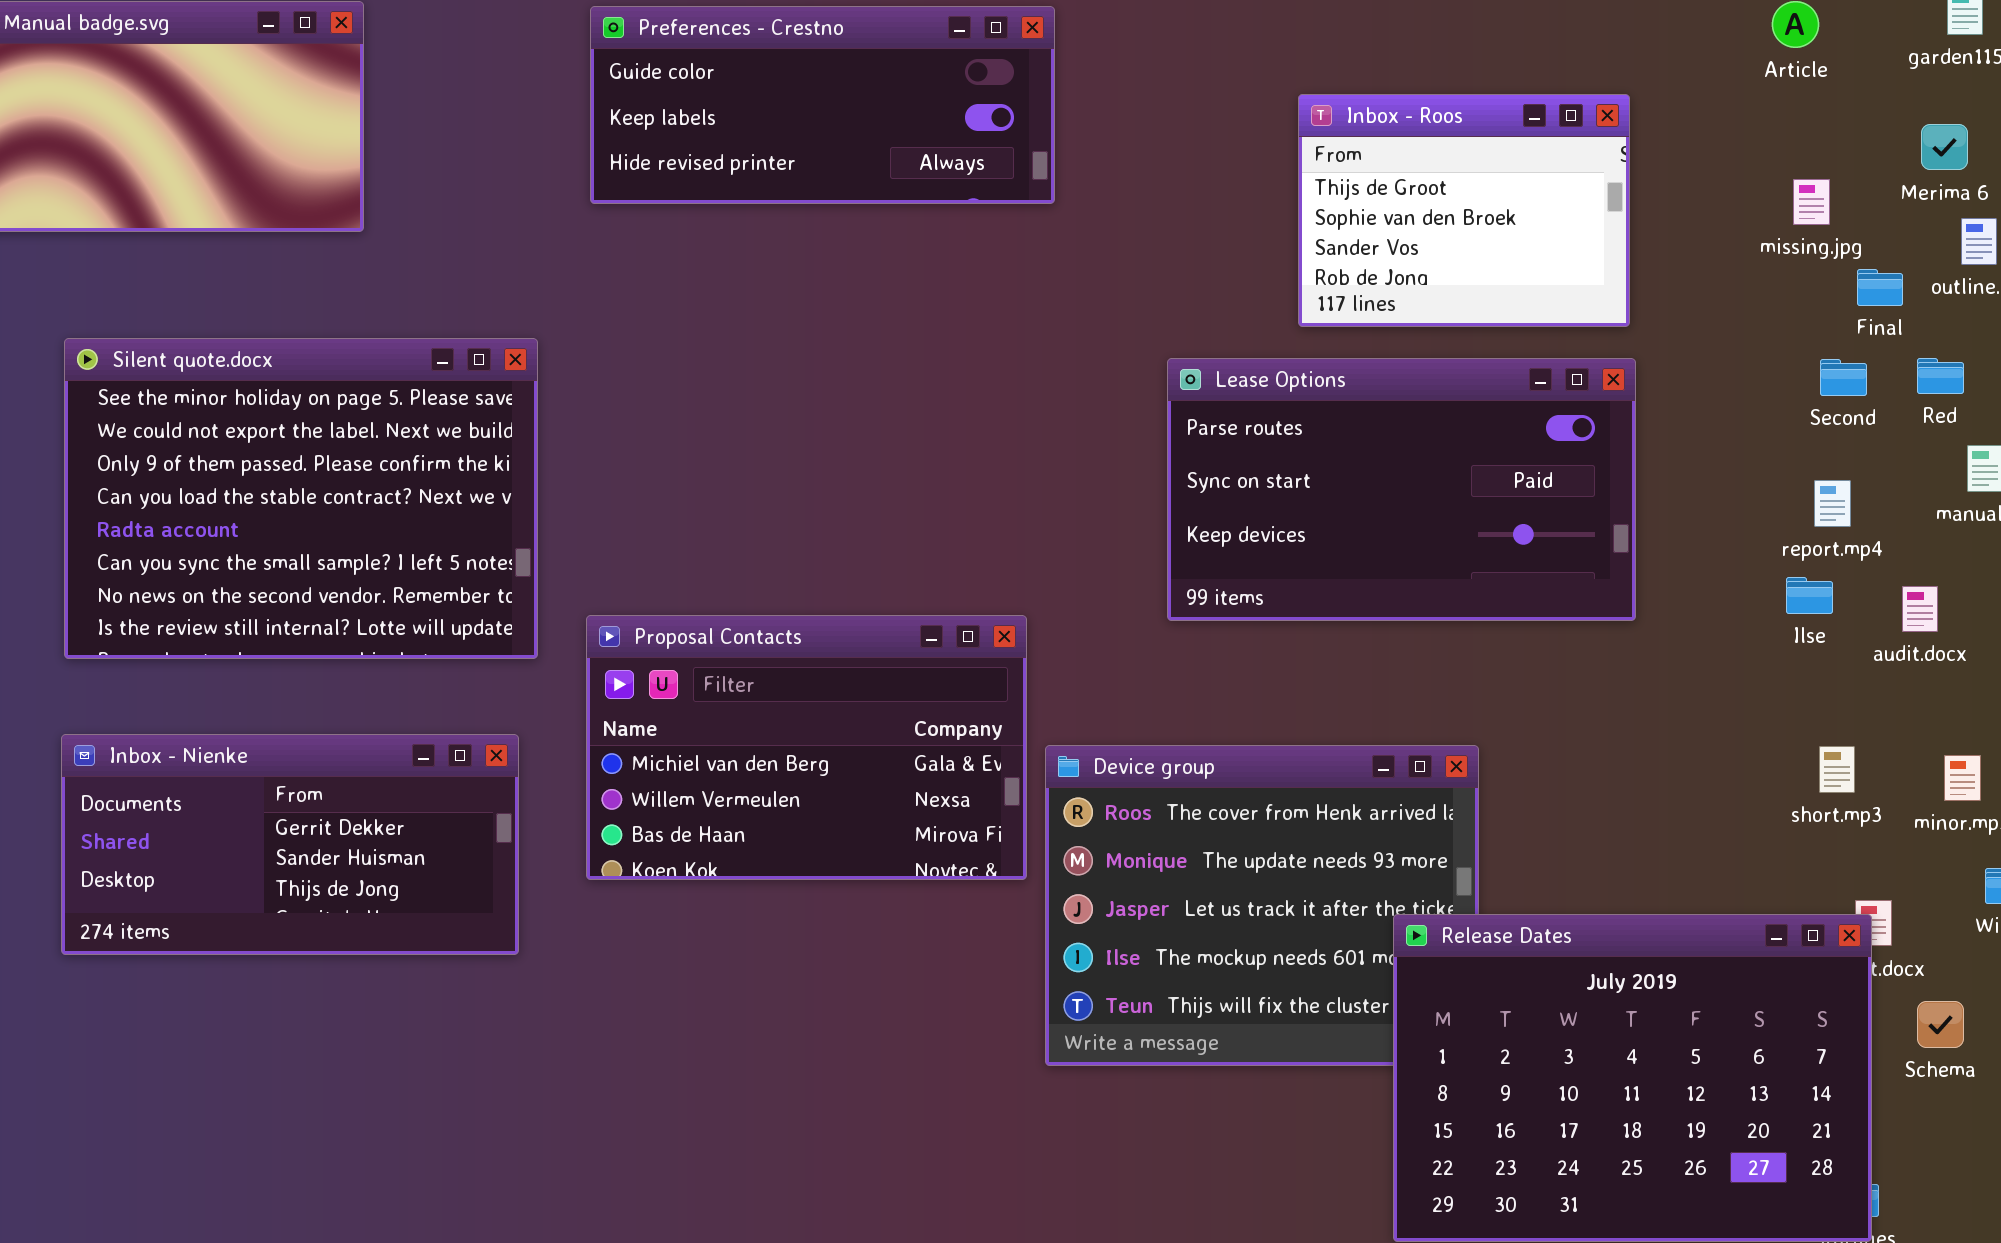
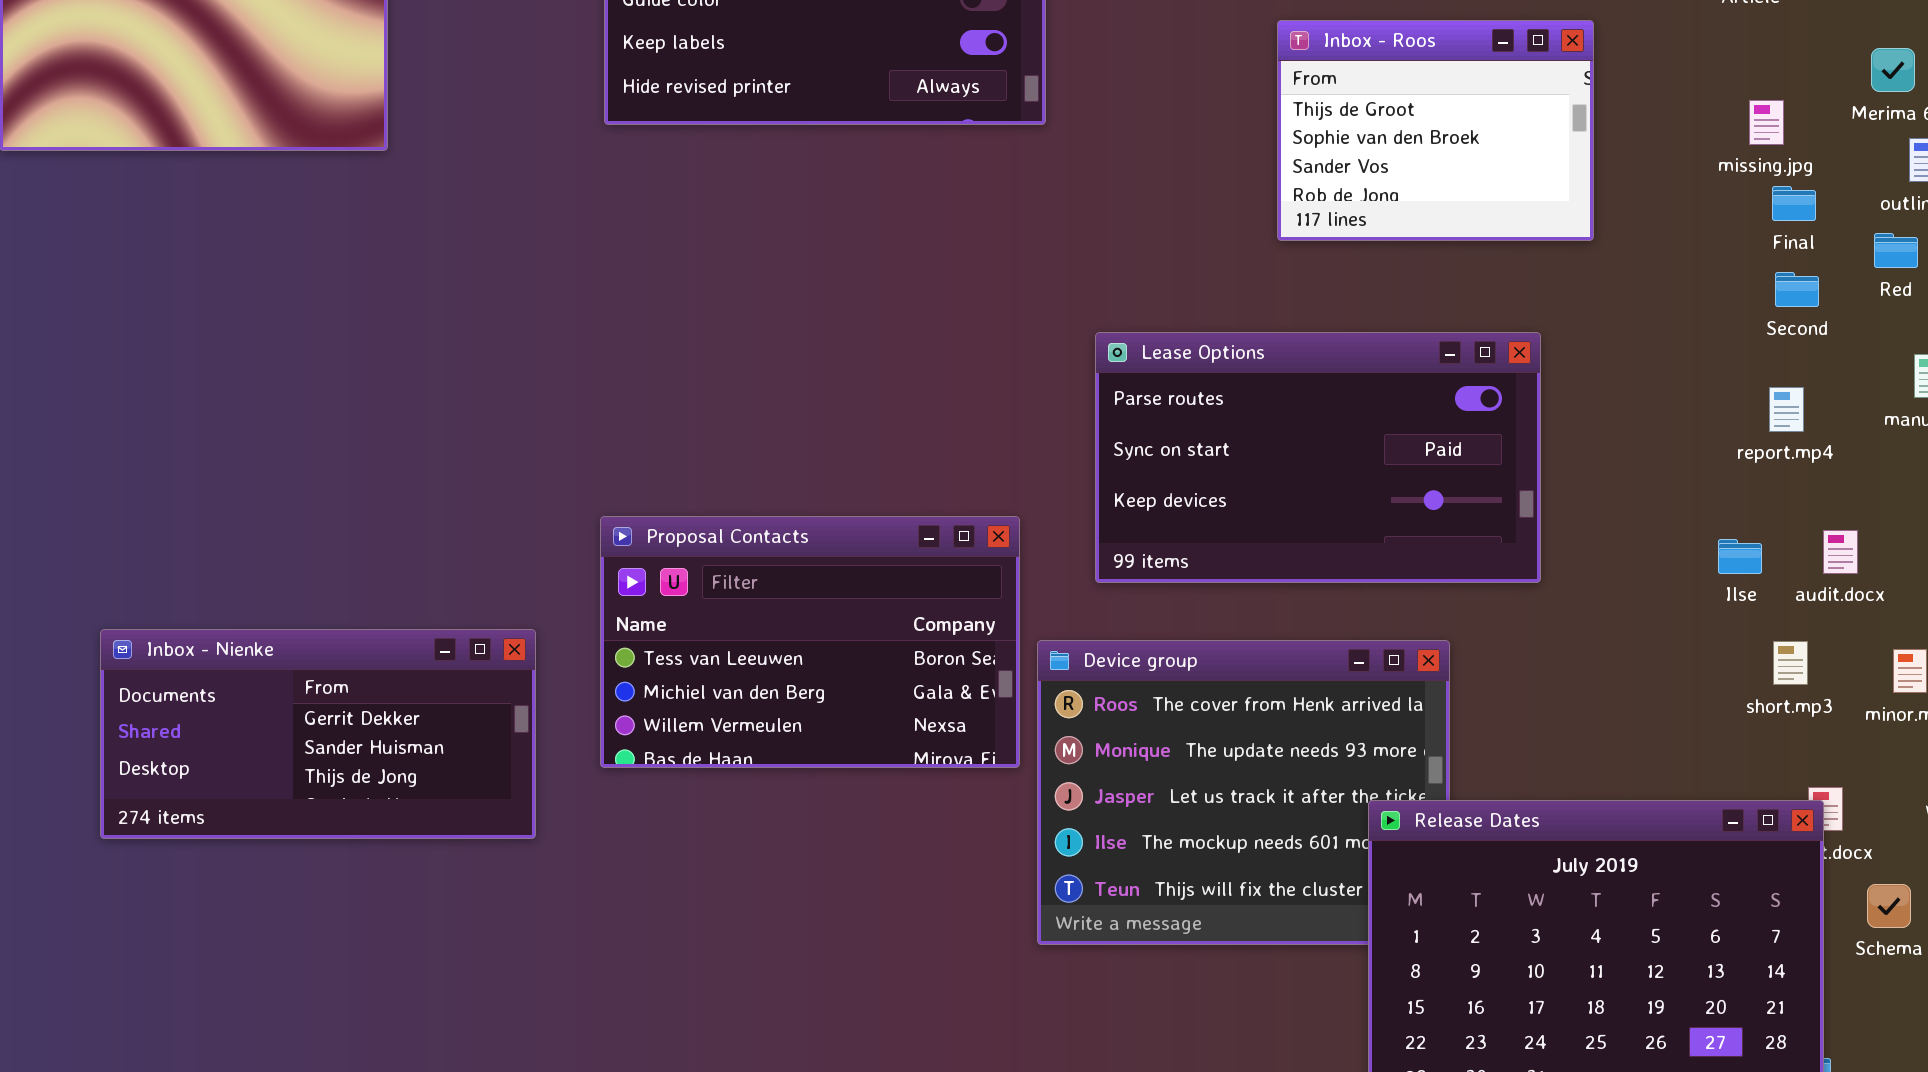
Final: [1857,269,1903,306] -> [1772,186,1816,221], moved
Silent quote.docx: [64,338,538,659] -> none, closed
Lease Options: [1167,358,1636,621] -> [1095,332,1541,583], moved
Red: [1917,358,1964,394] -> [1874,233,1918,268], moved
Ilse: [1786,577,1833,614] -> [1718,539,1762,574], moved
audit.docx: [1902,586,1938,632] -> [1823,530,1858,574], moved
Proposal Contacts: [586,615,1027,880] -> [600,516,1020,768], scrolled up 1 row

